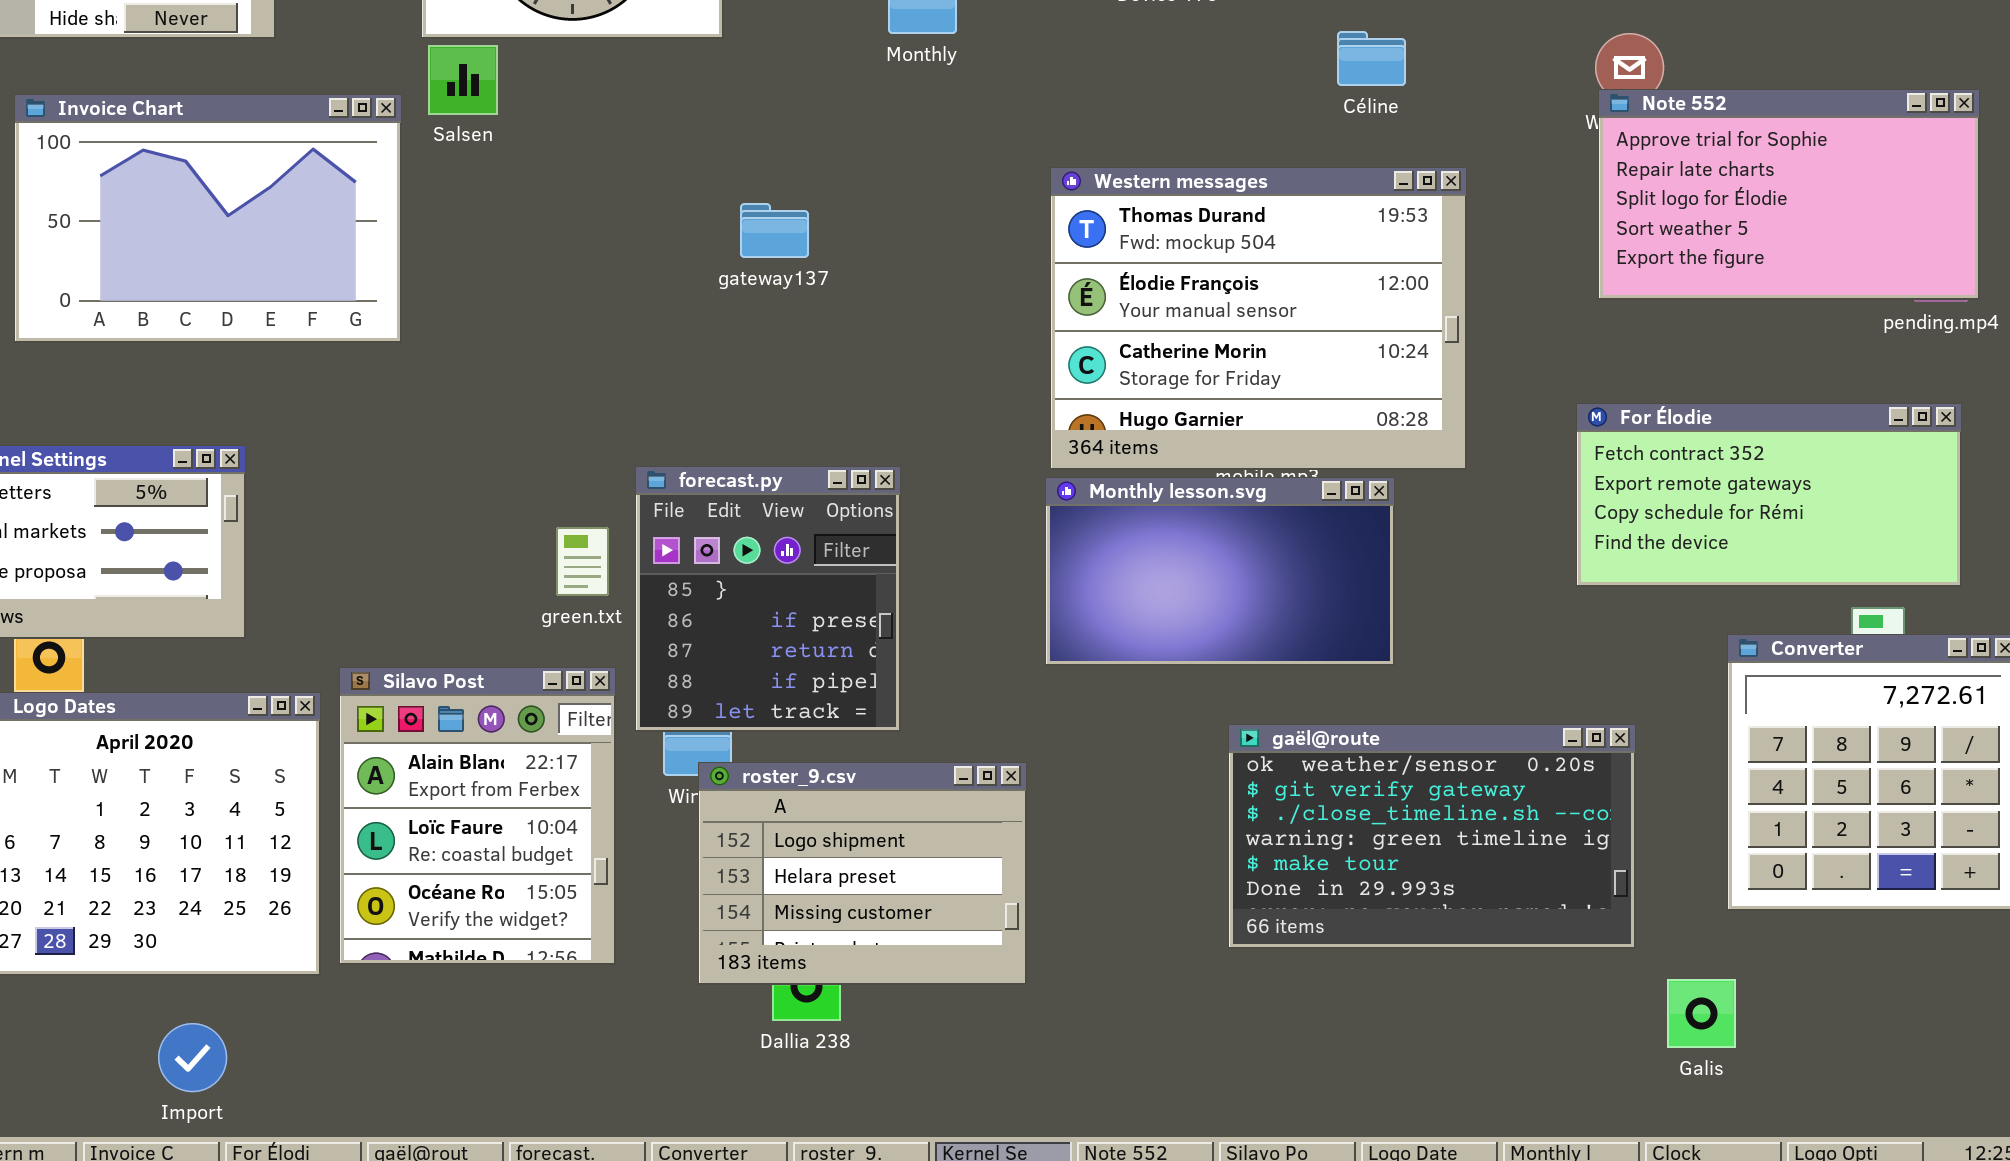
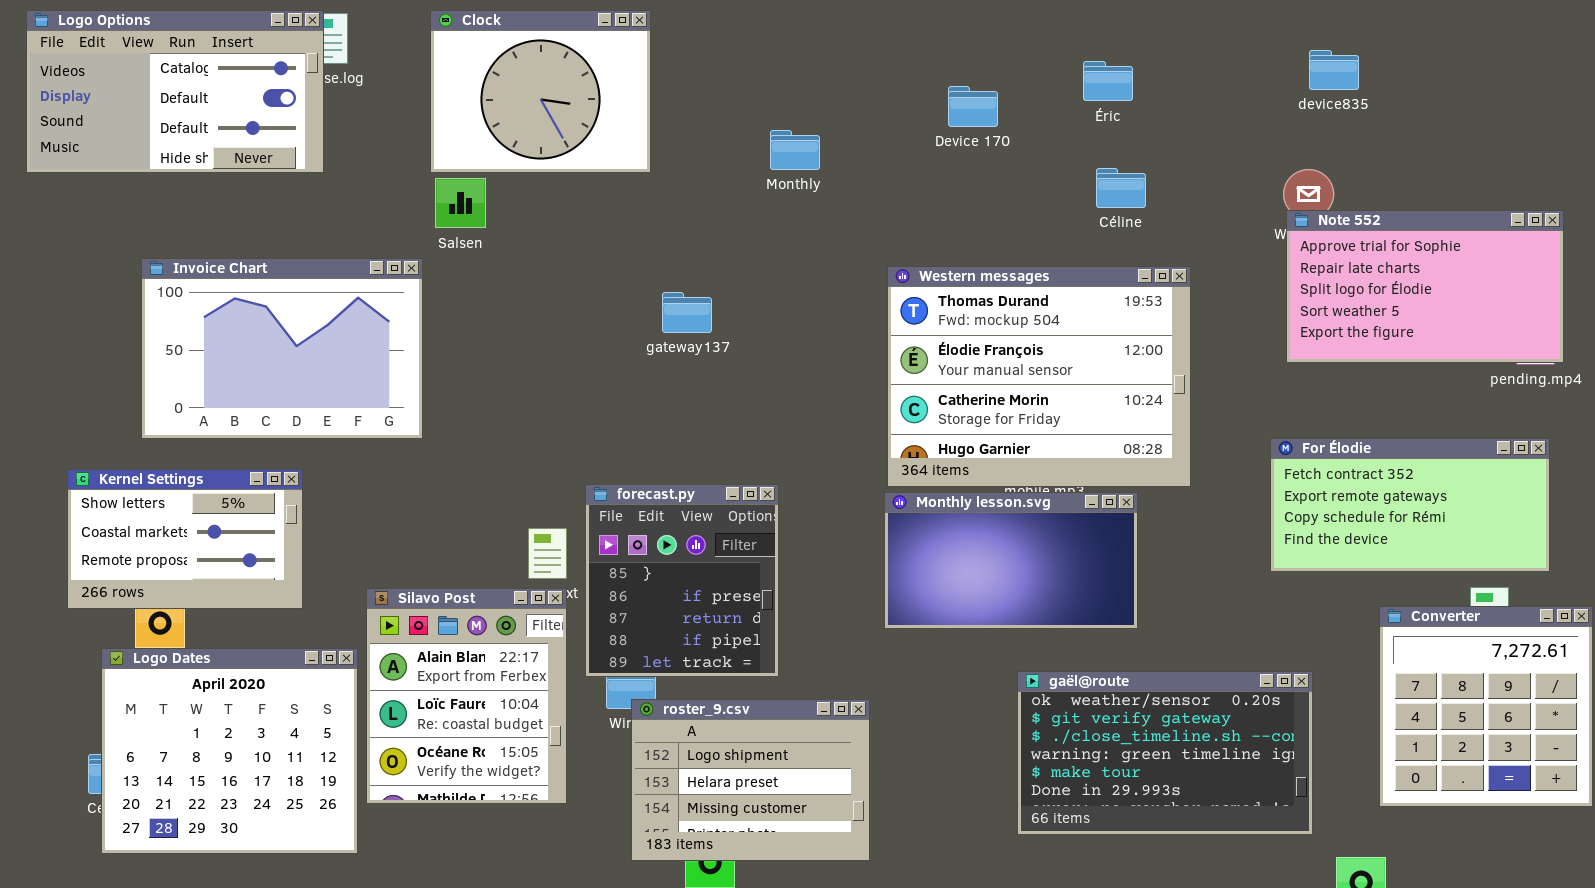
Invoice Chart: [14,94,402,343] -> [141,258,423,439], moved
Silavo Post: [339,667,616,965] -> [366,588,567,804], moved

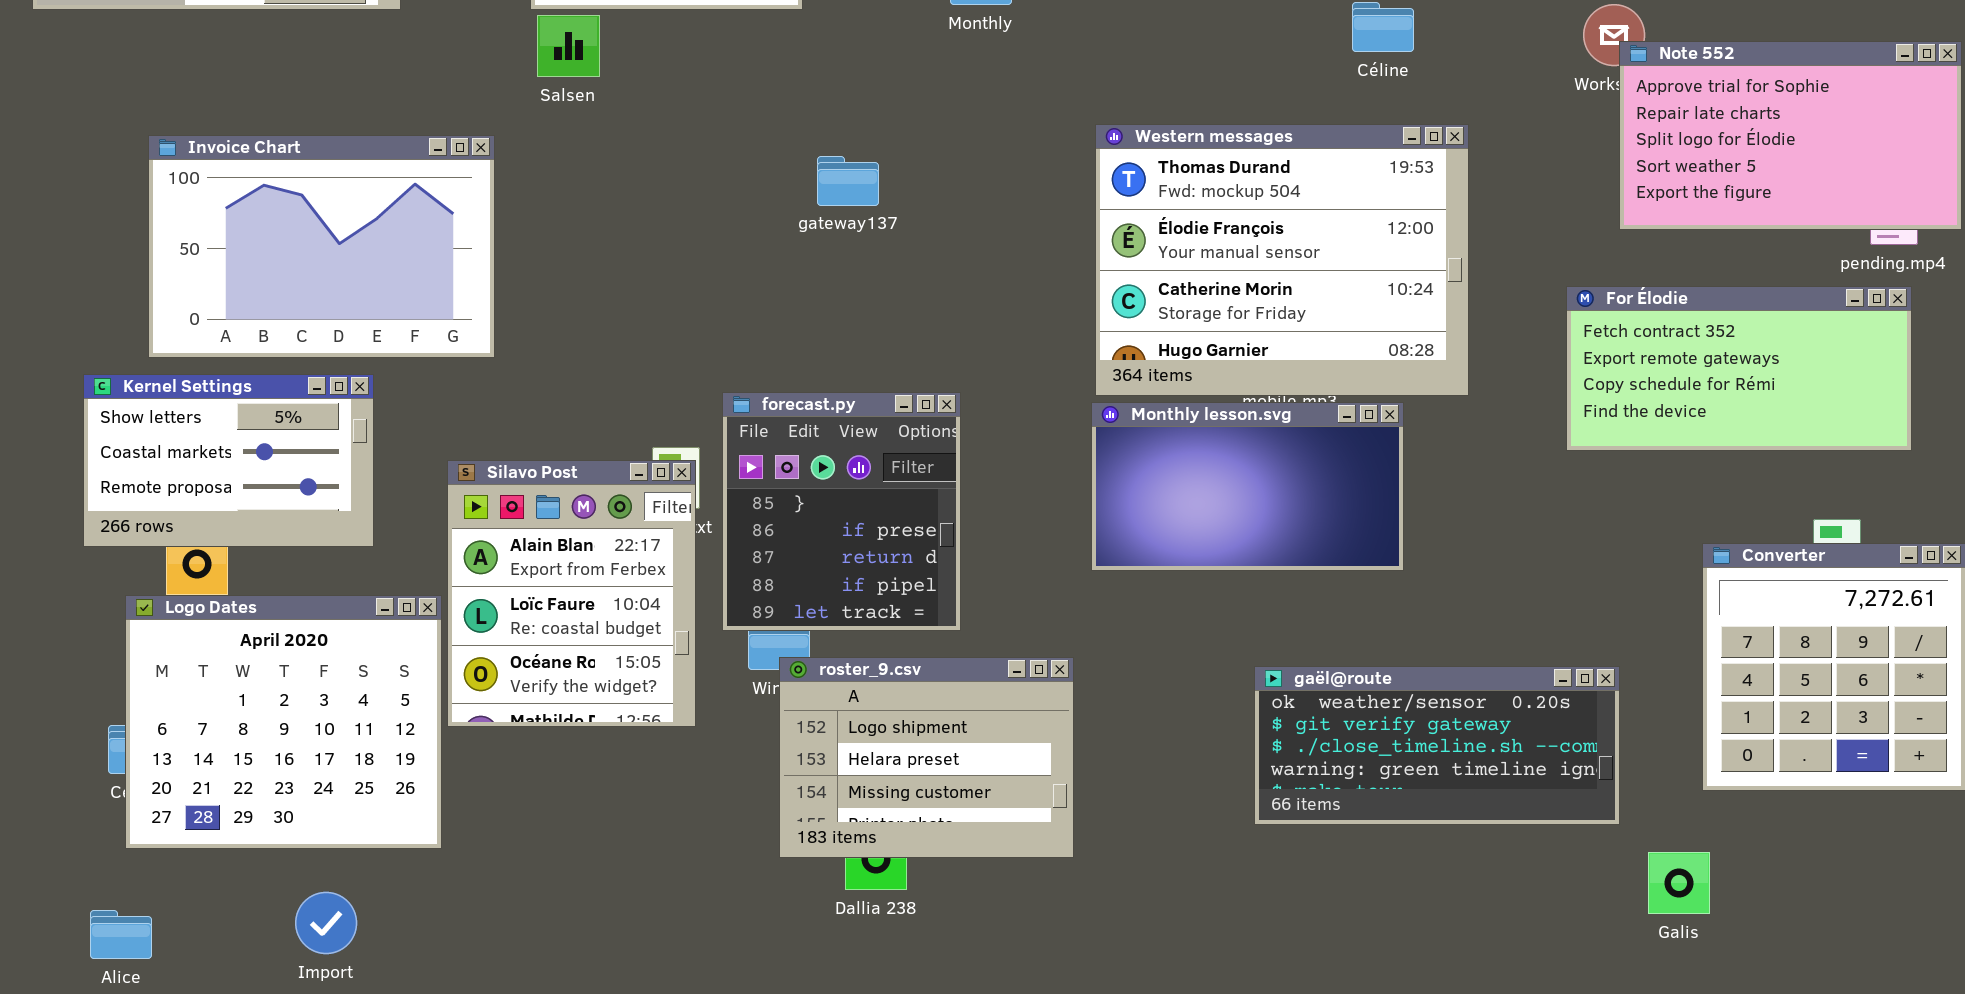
Note 552: [1286,210,1564,363] -> [1619,41,1962,230], moved
Invoice Chart: [141,258,423,439] -> [148,135,495,358], moved
For Élodie: [1270,438,1550,572] -> [1566,286,1912,451], moved
Silavo Post: [366,588,567,804] -> [447,460,696,727], moved
gaël@route: [1017,671,1313,835] -> [1254,666,1620,825], resized

